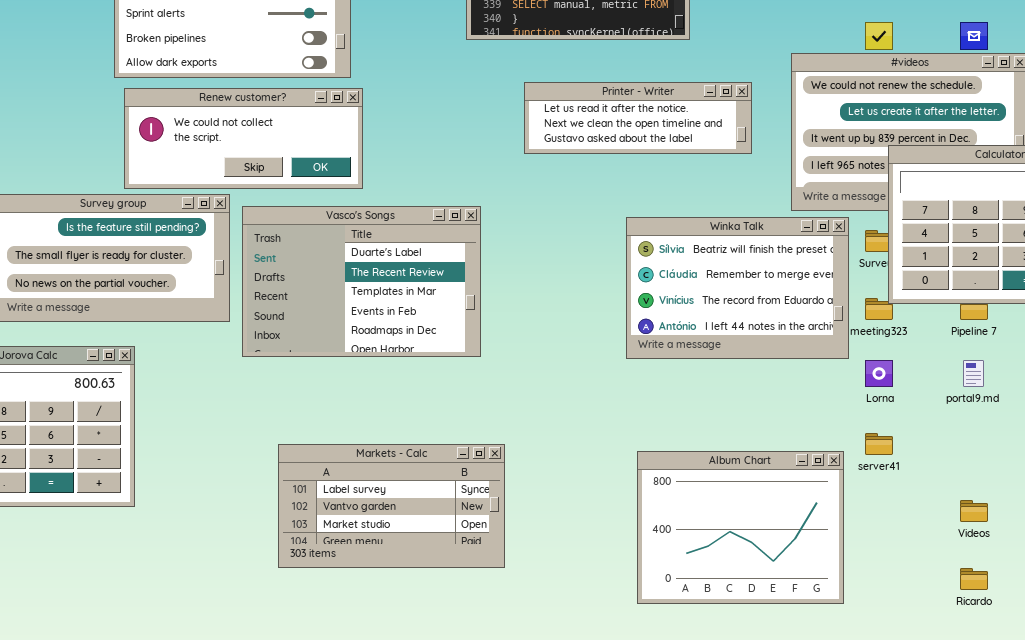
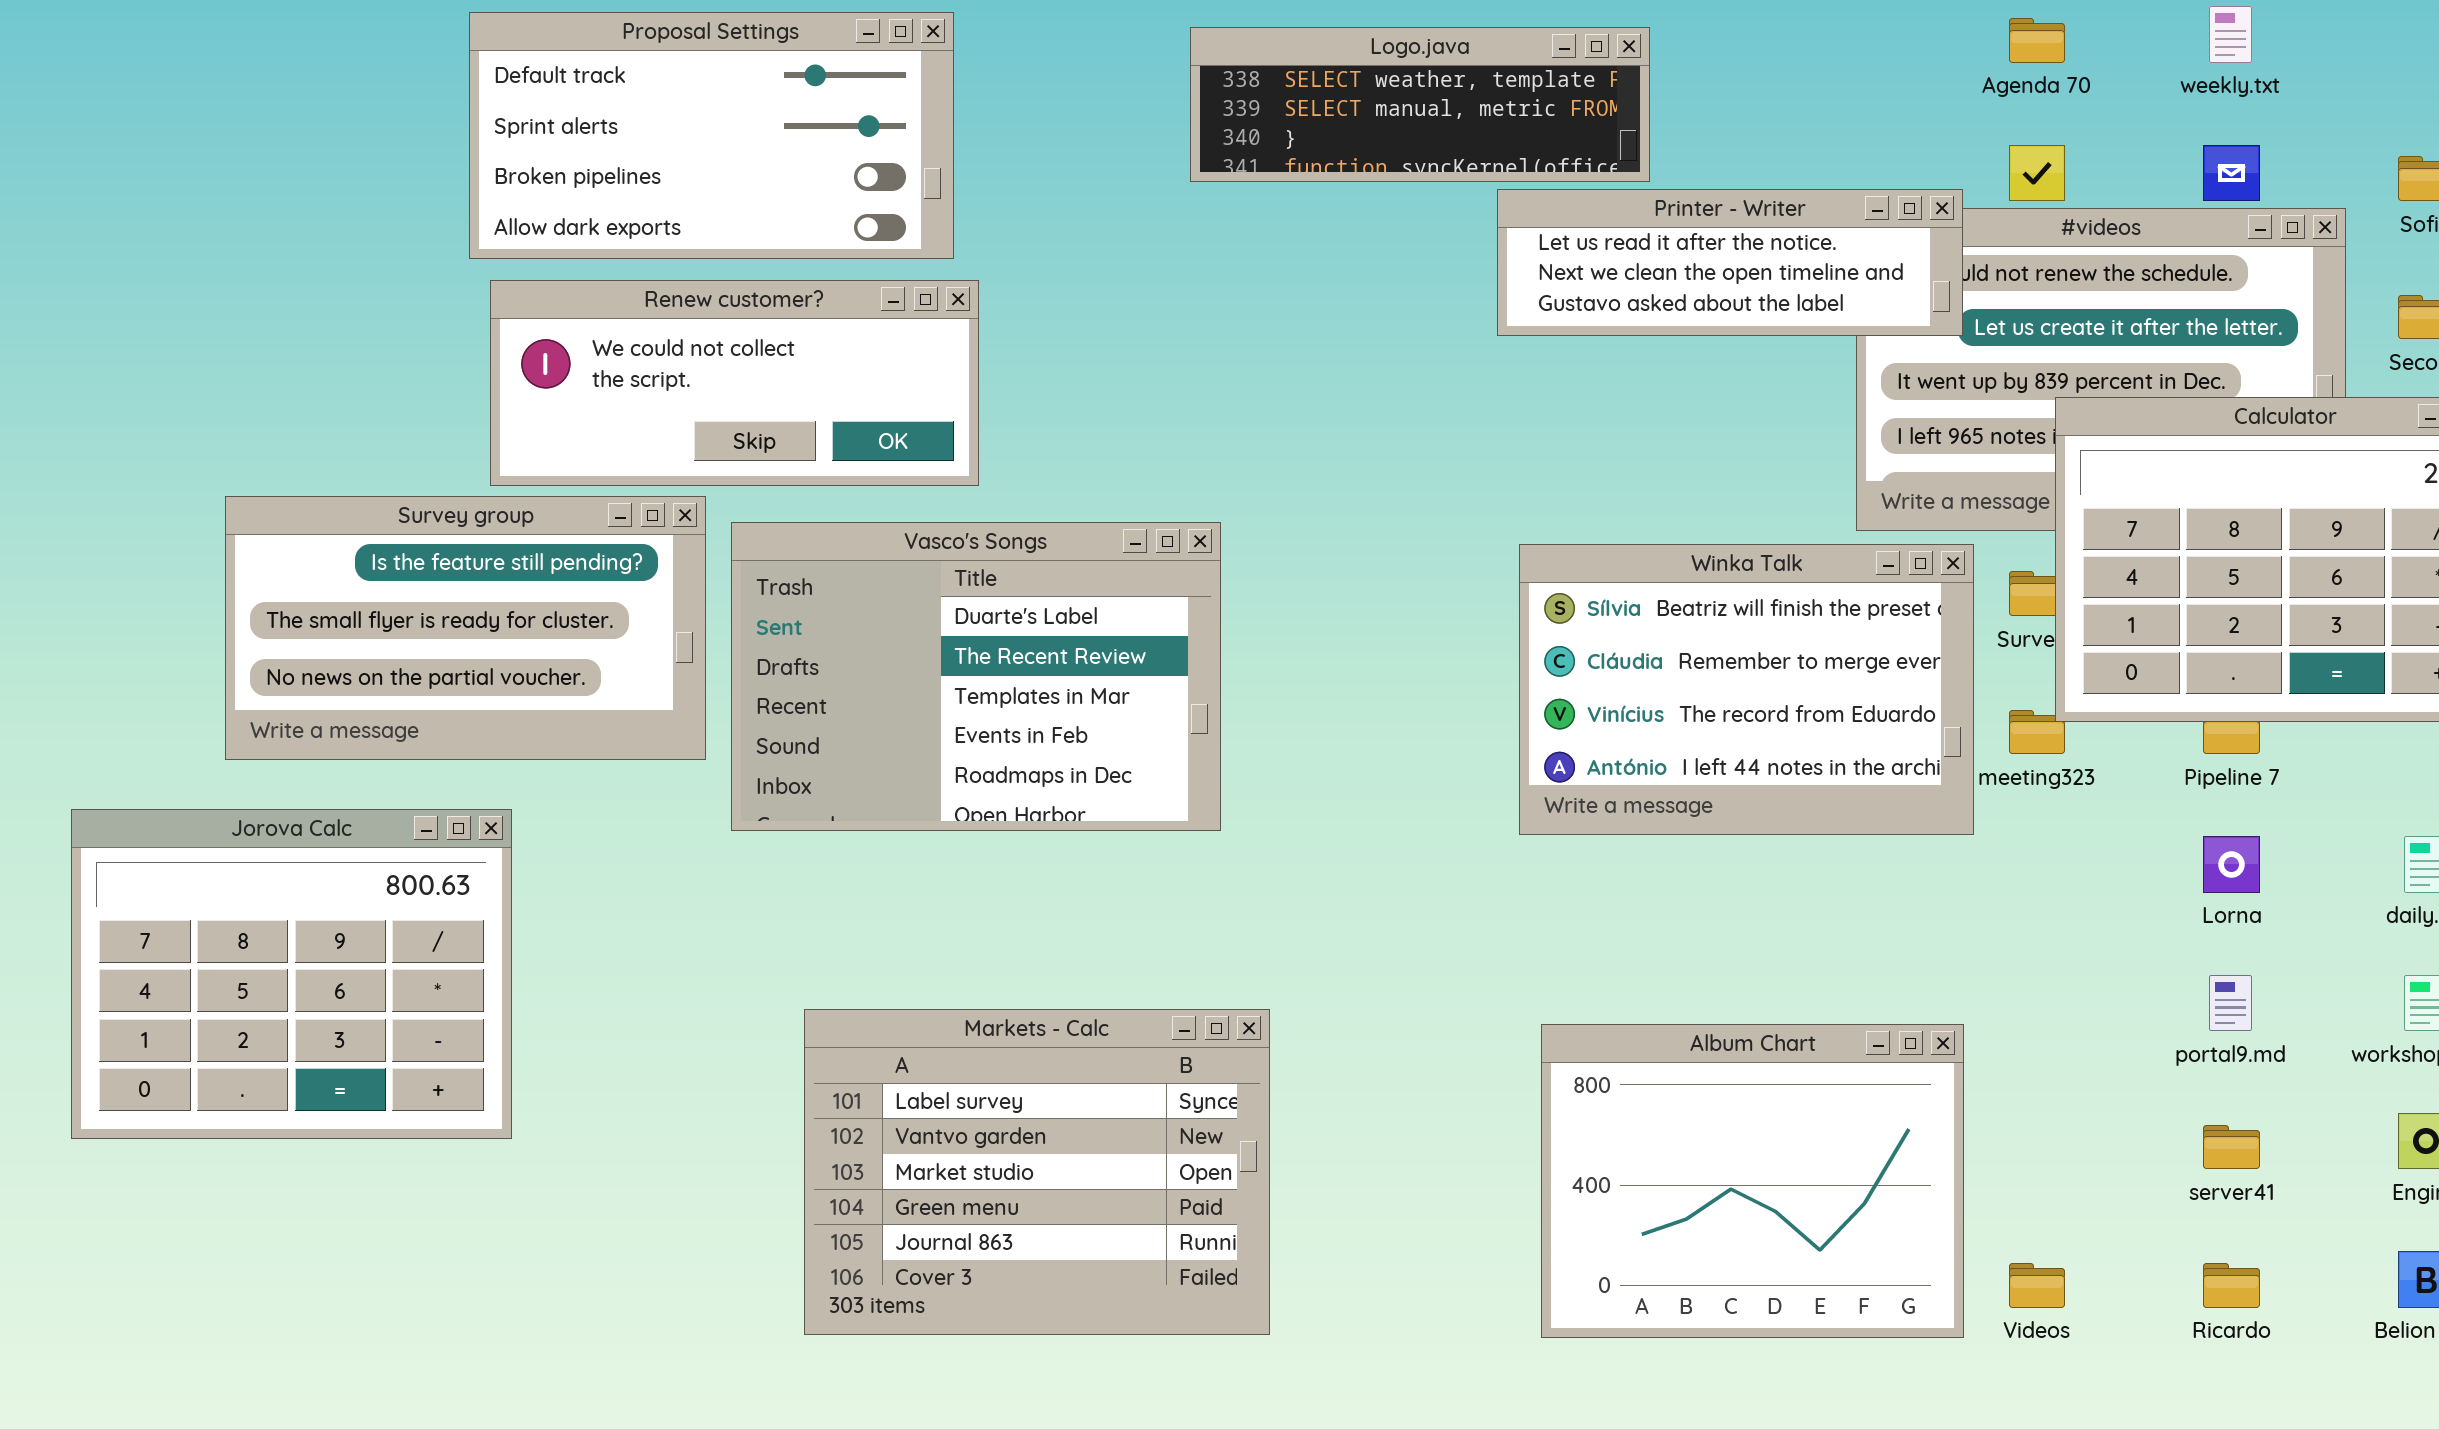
Printer - Writer: [524,82,752,154] -> [1497,189,1963,336], moved
Lorna: [865,360,893,387] -> [2203,836,2260,893], moved
portal9.md: [963,360,984,387] -> [2209,975,2252,1031], moved
server41: [865,433,893,455] -> [2203,1125,2260,1169], moved
Markets - Calc: [278,444,505,568] -> [804,1009,1270,1335], resized
Videos: [960,500,988,522] -> [2009,1263,2065,1308], moved

